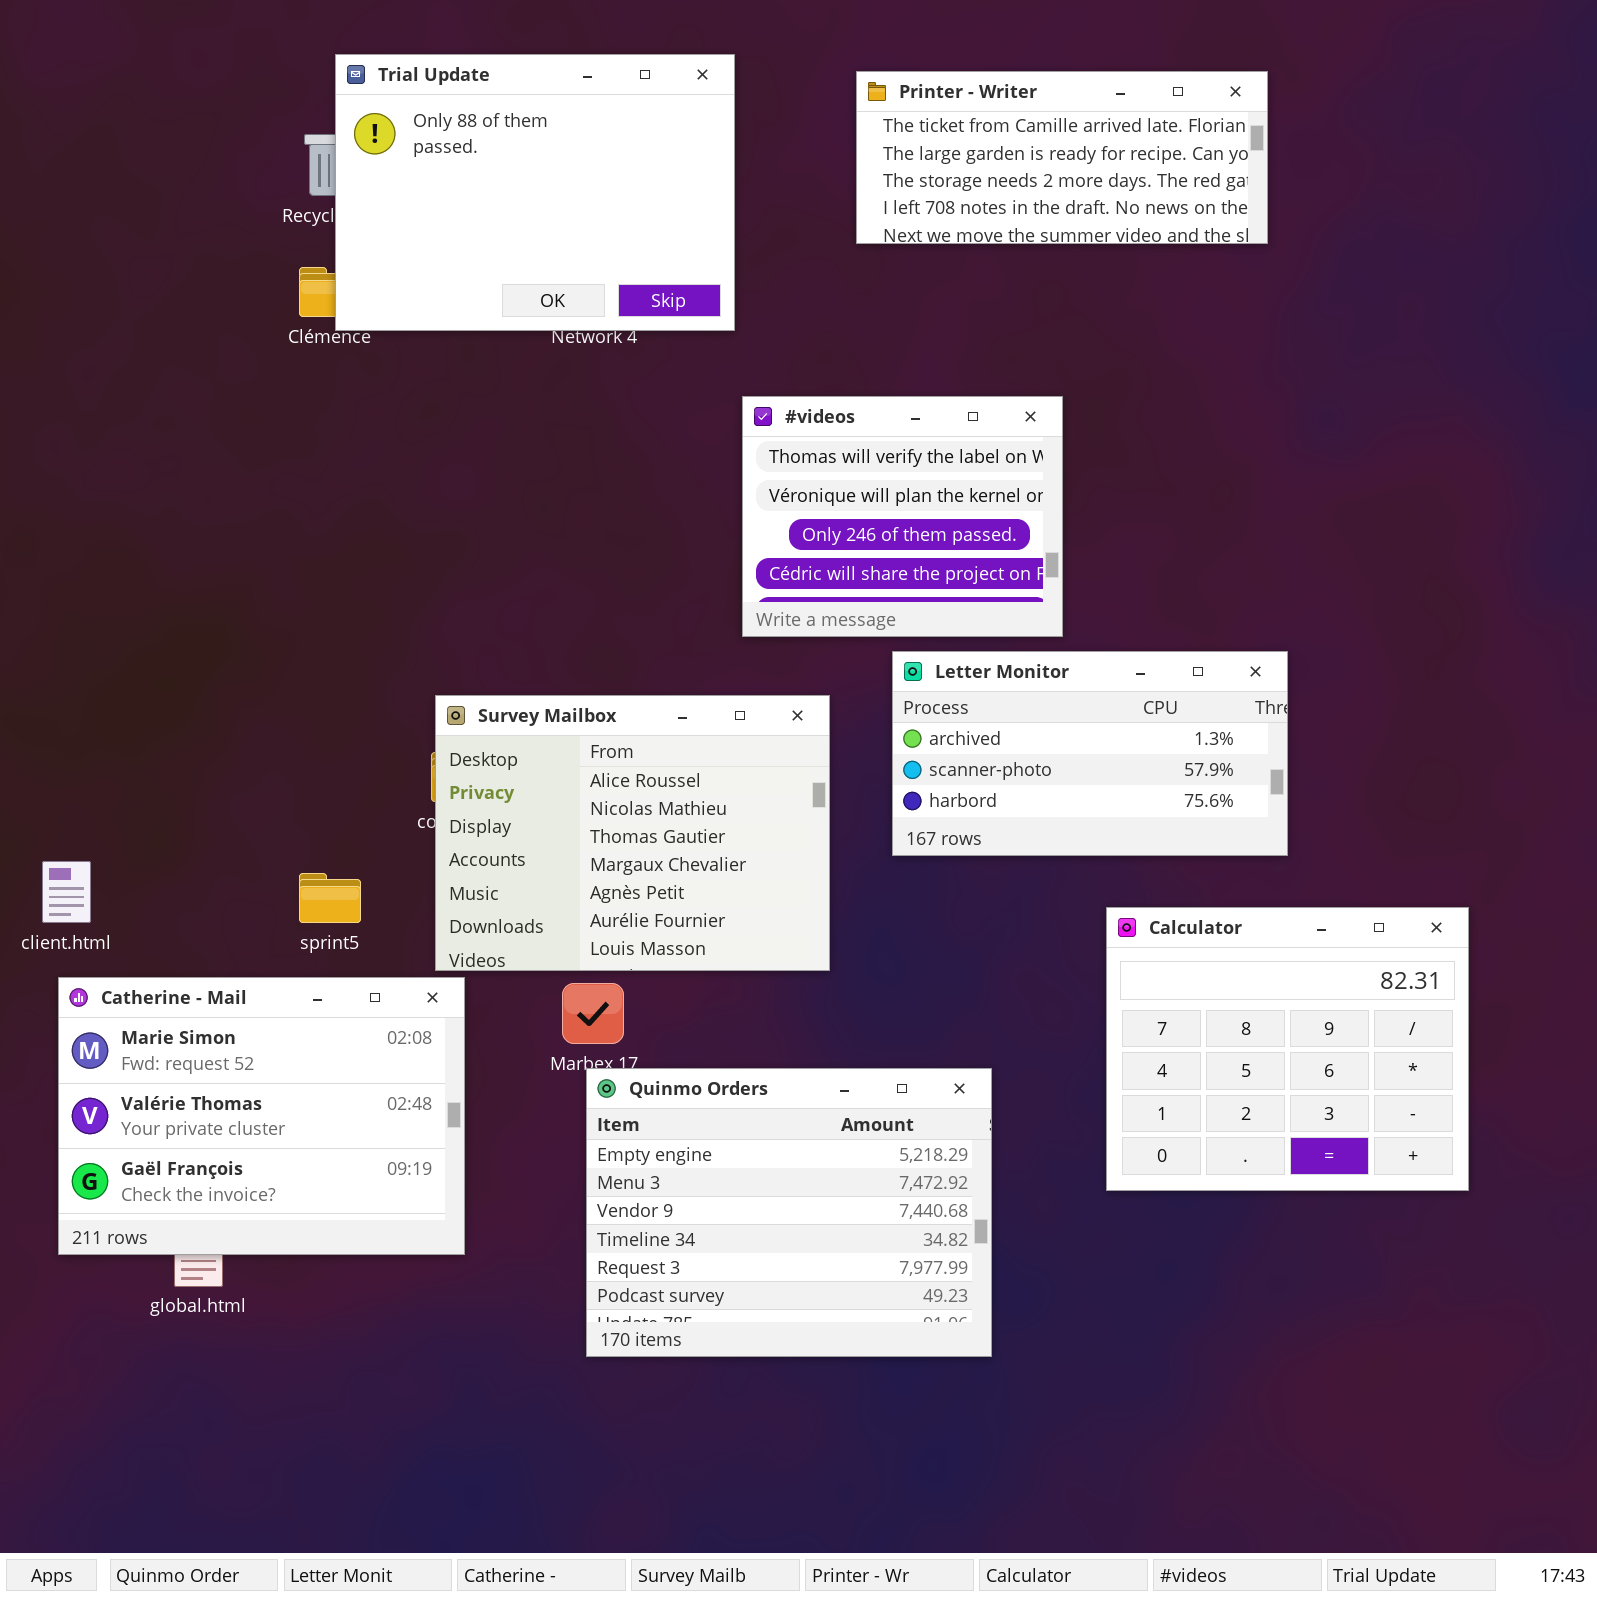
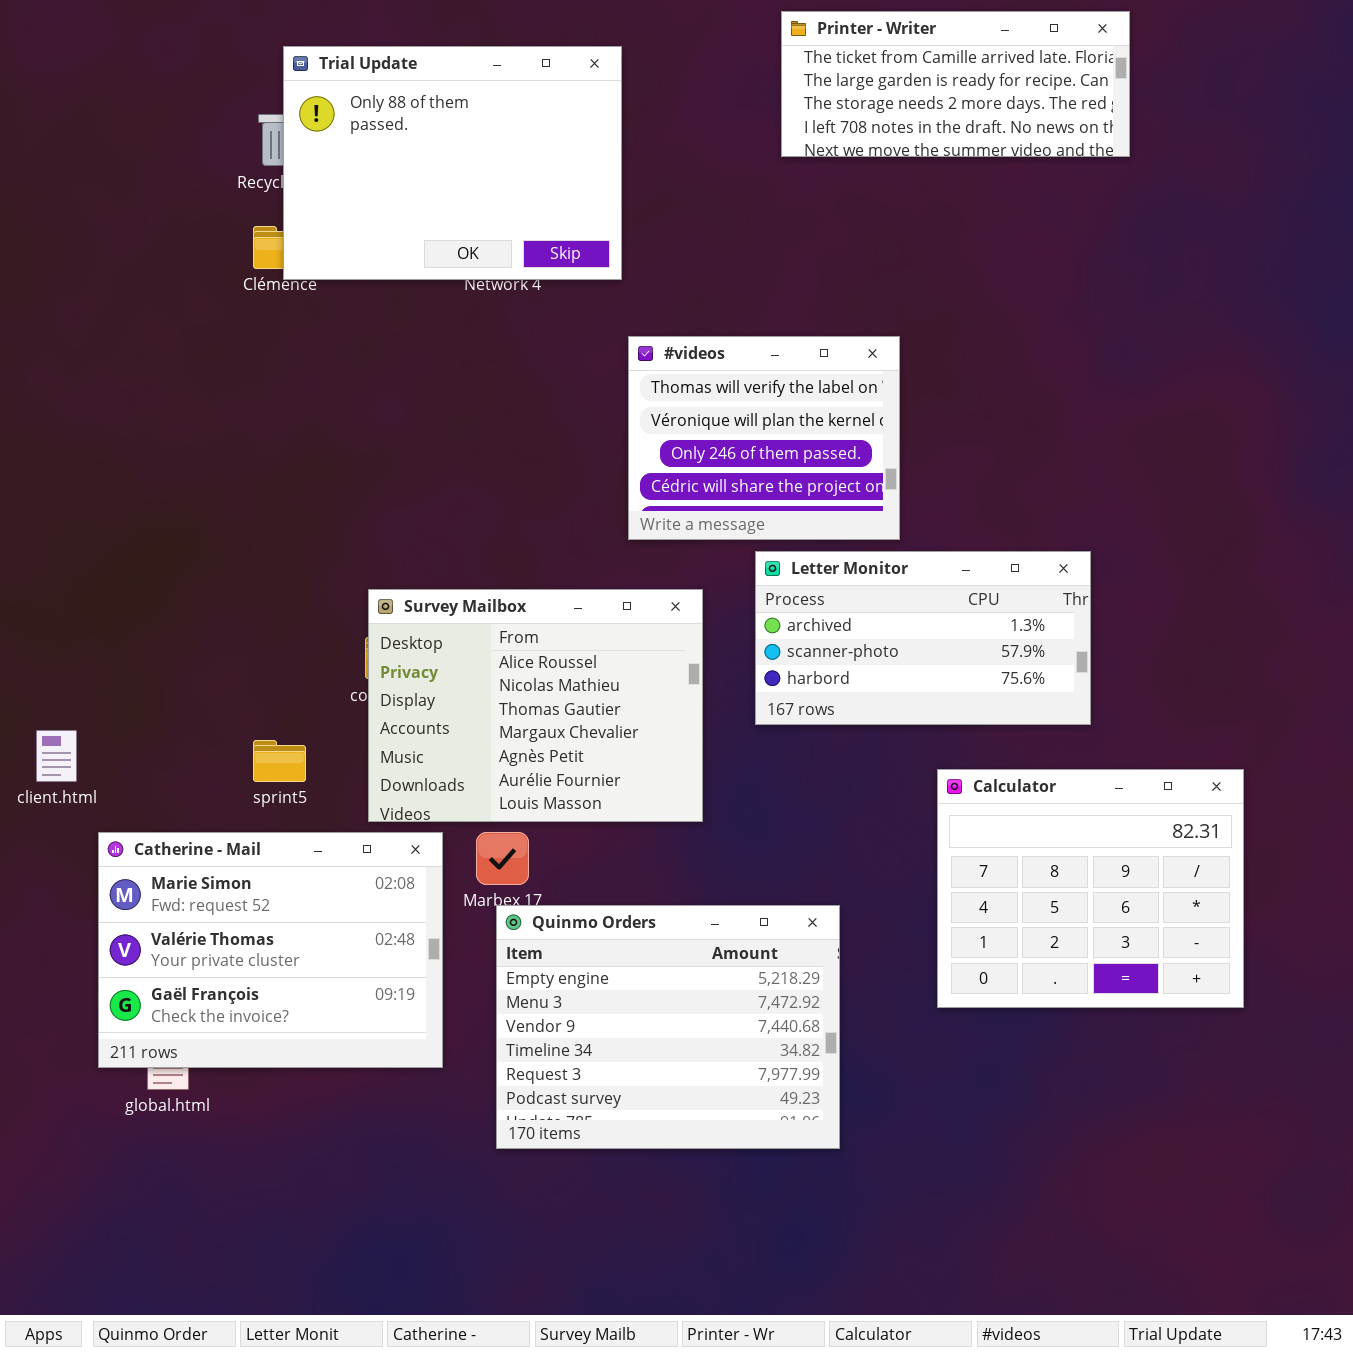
Printer - Writer: [856,71,1268,244] -> [781,11,1130,157], moved
Catherine - Mail: [58,977,465,1255] -> [98,832,443,1068], moved

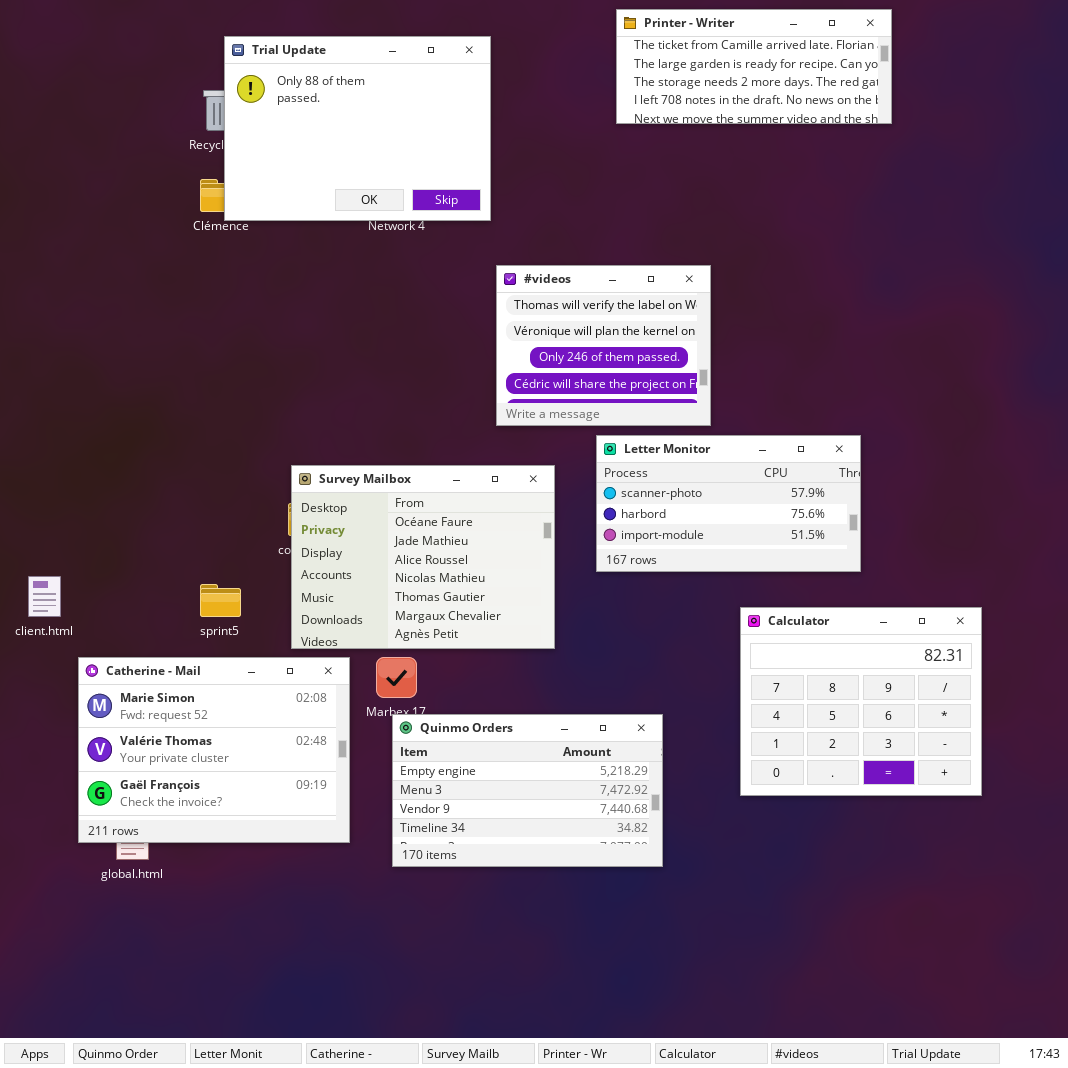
Letter Monitor: [755,551,1091,725] -> [596,435,861,572], scrolled down 1 row
Survey Mailbox: [368,589,703,822] -> [291,465,555,649], scrolled up 2 rows
Quinmo Orders: [496,905,840,1149] -> [392,714,663,867], resized

